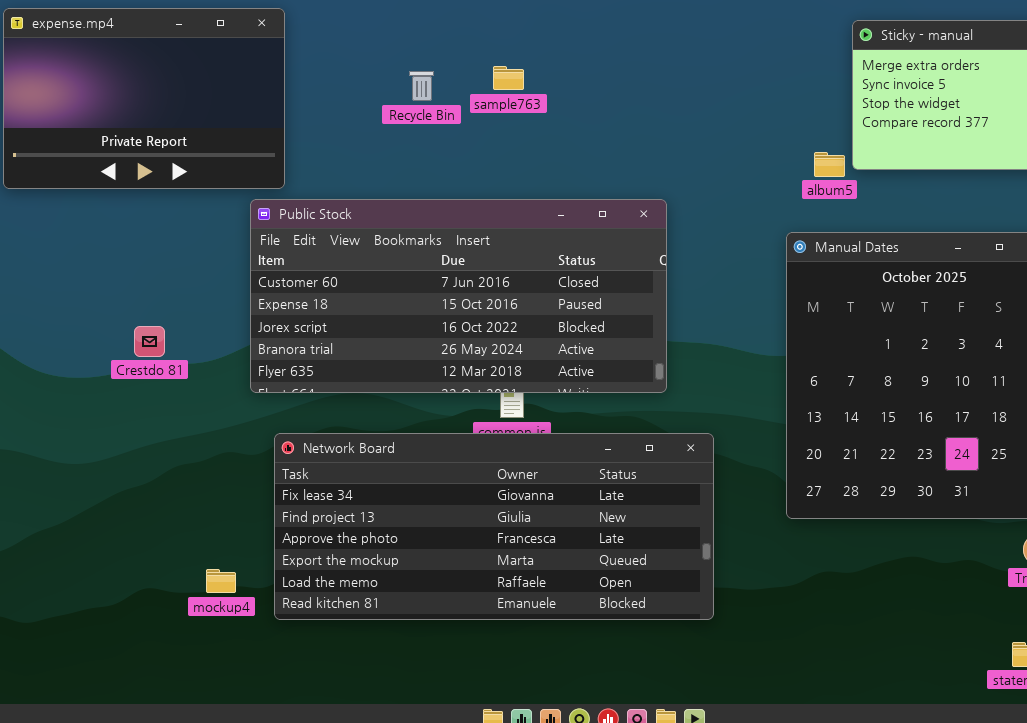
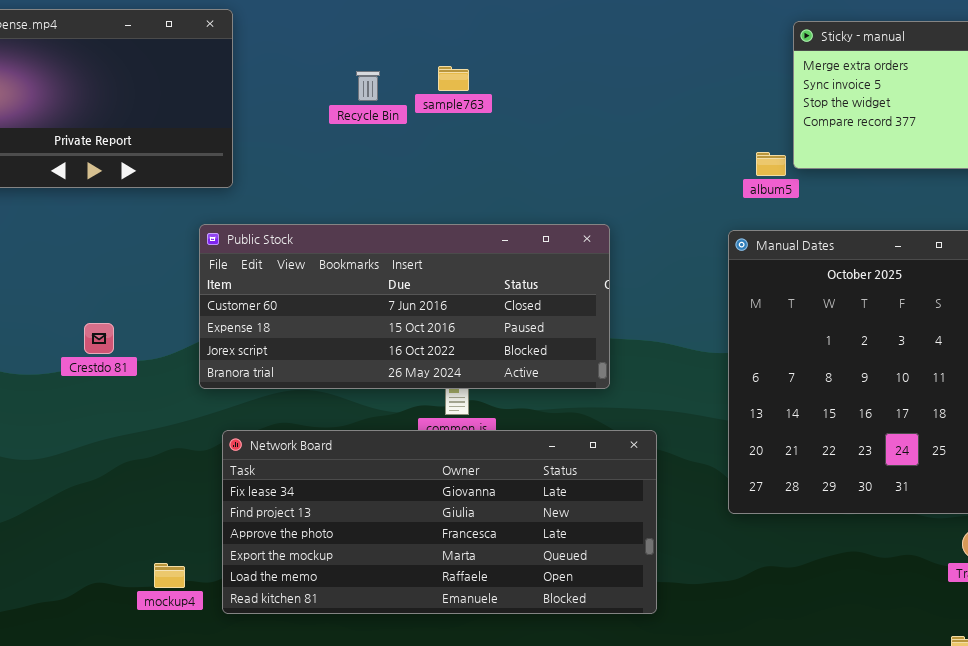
Public Stock: [250,199,667,393] -> [199,224,610,389], resized

